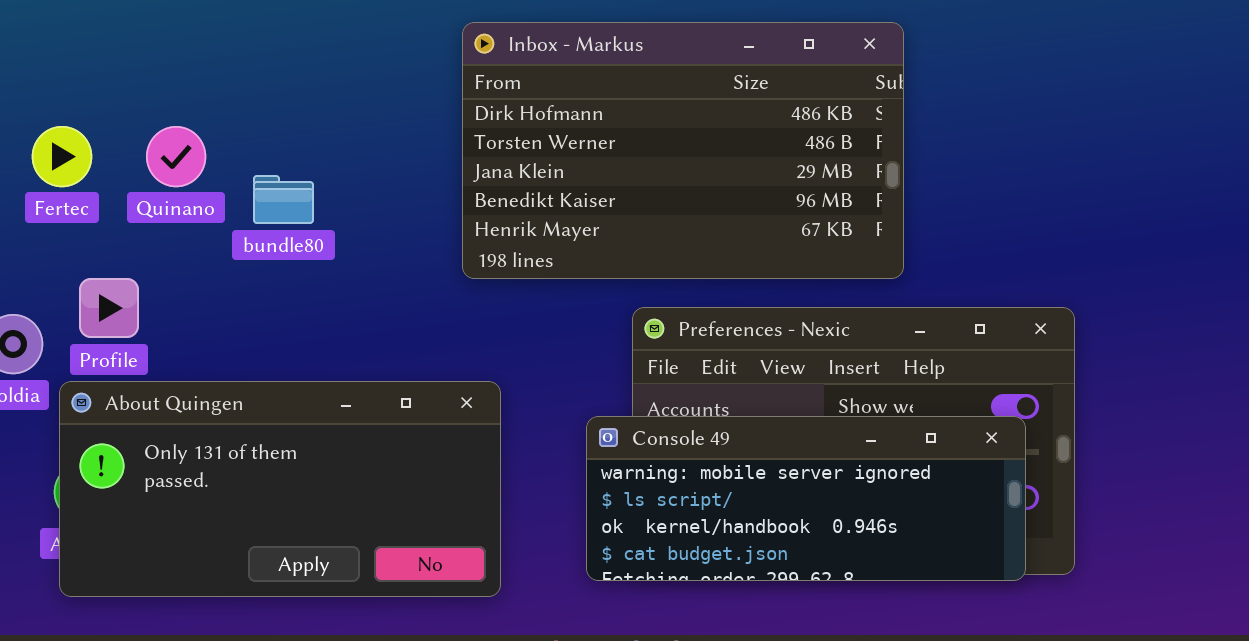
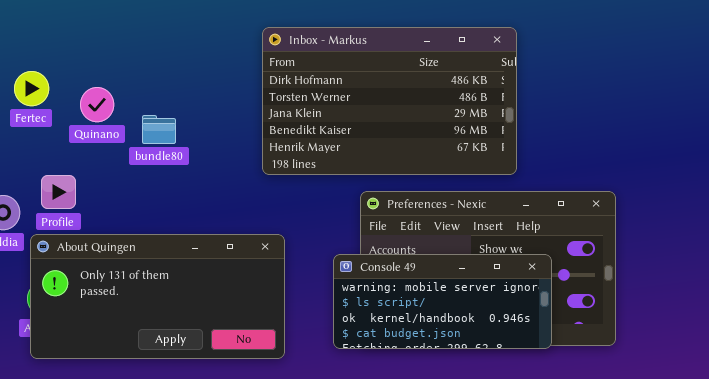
Fertec: [32,126,92,187] -> [14,71,49,106], moved
Console 49: [586,416,1026,581] -> [333,254,552,349], resized

